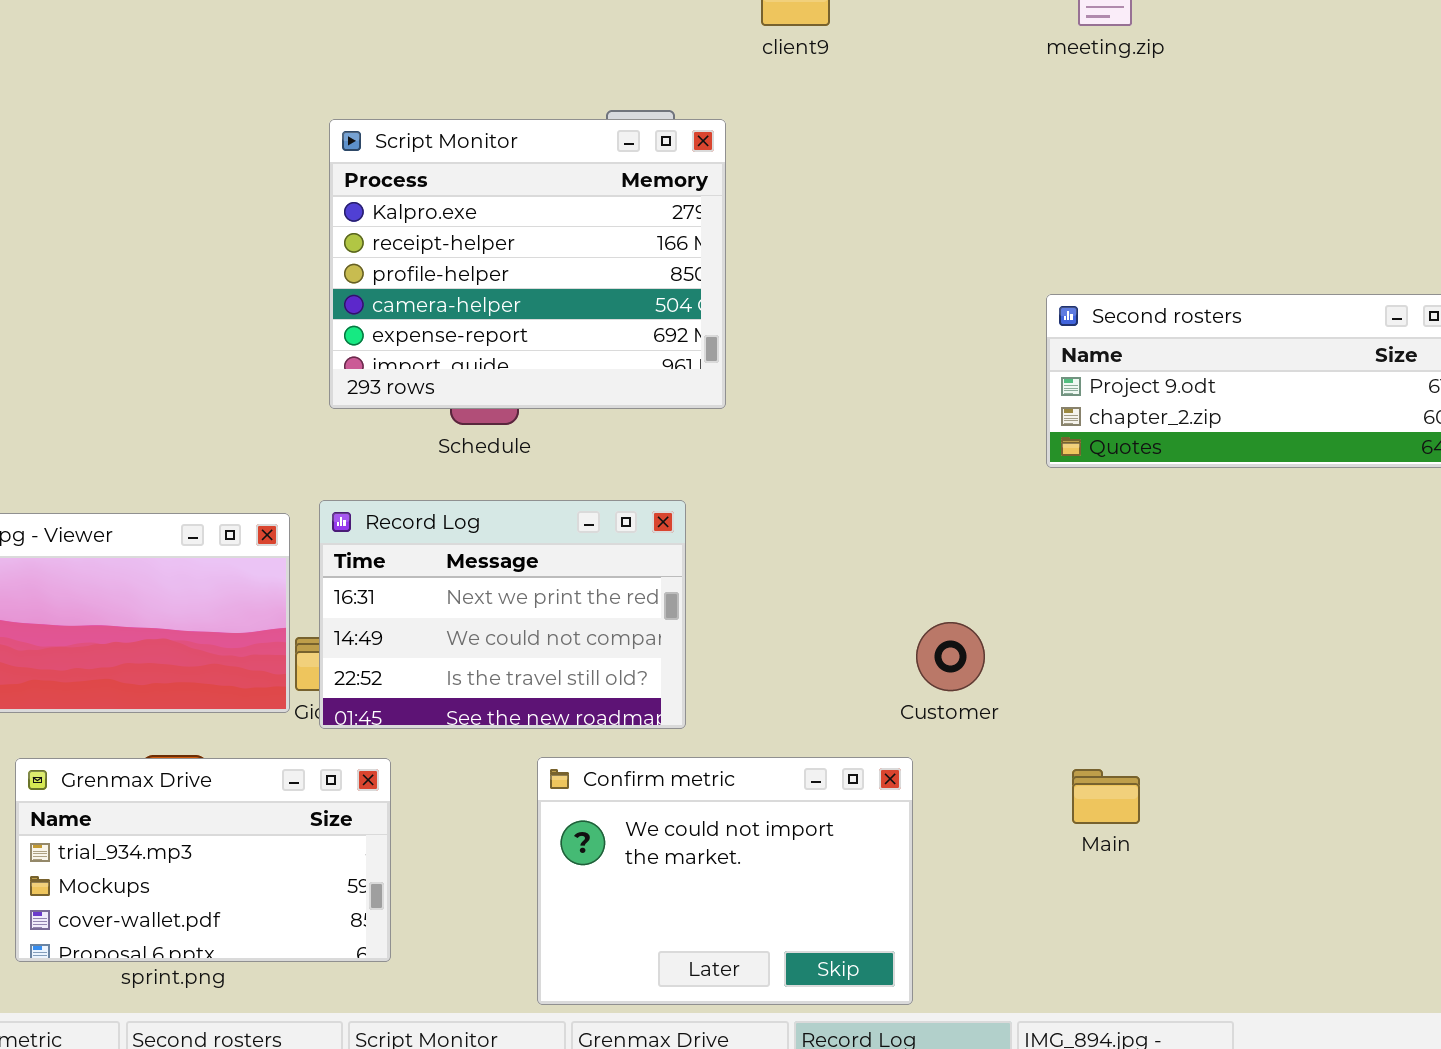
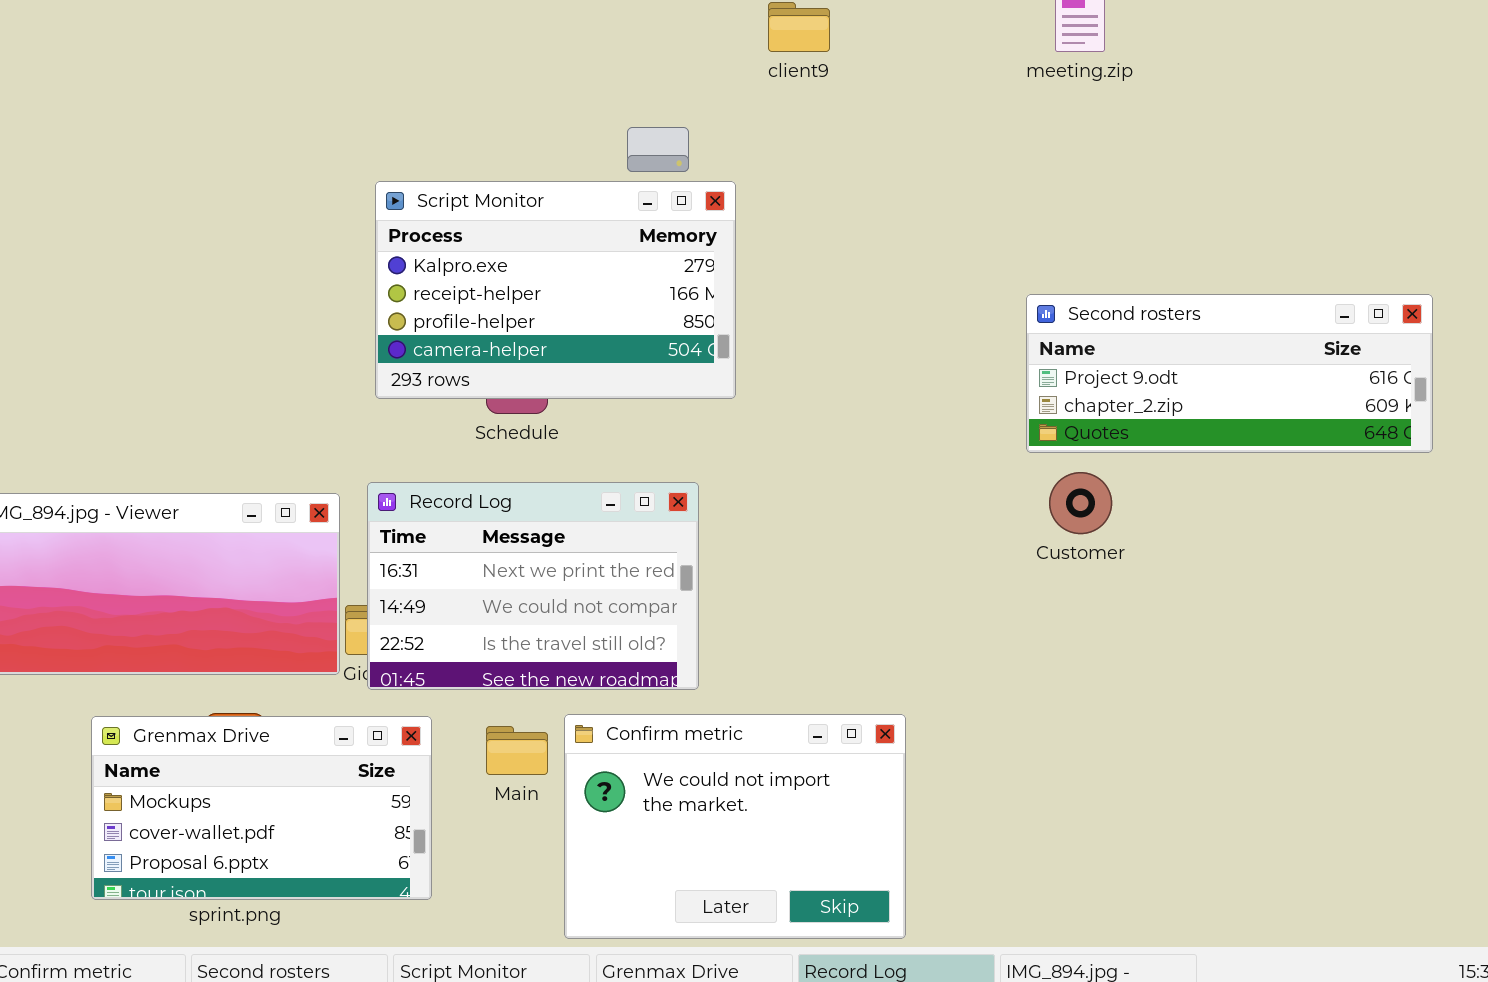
Script Monitor: [329,119,726,409] -> [375,181,736,399], resized
Customer: [916,622,985,691] -> [1049,472,1112,534], moved
Grenmax Drive: [15,758,391,962] -> [91,716,432,900], scrolled down 1 row
Main: [1072,769,1140,824] -> [486,726,548,775], moved

